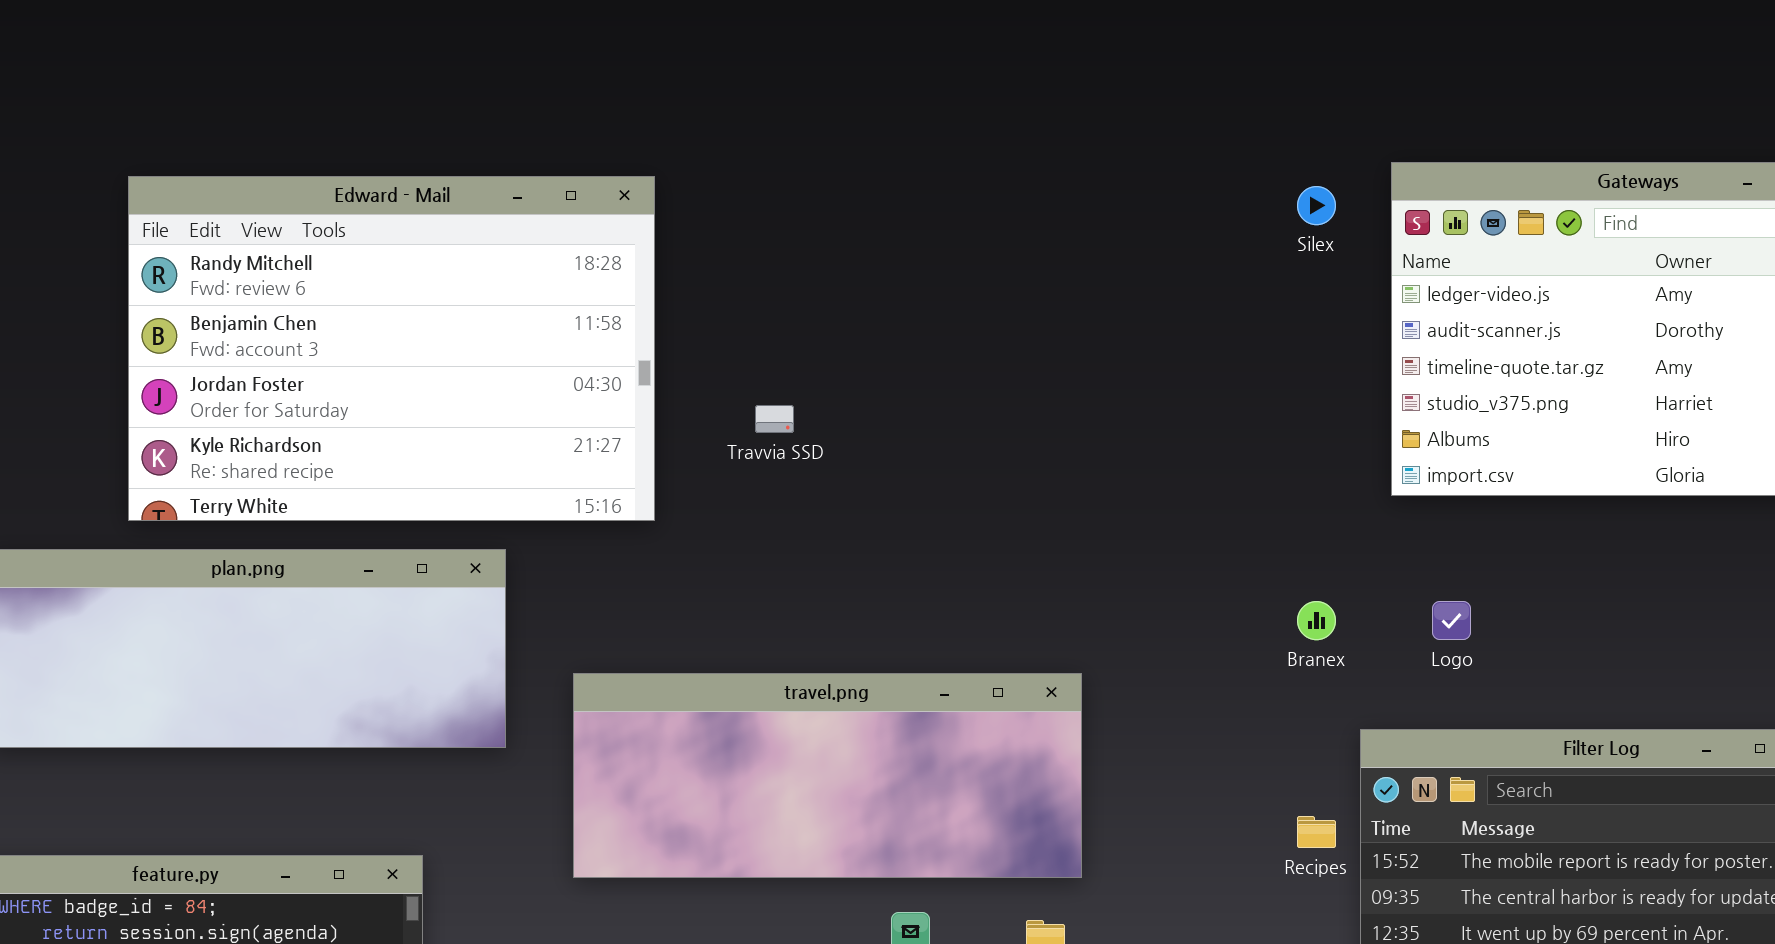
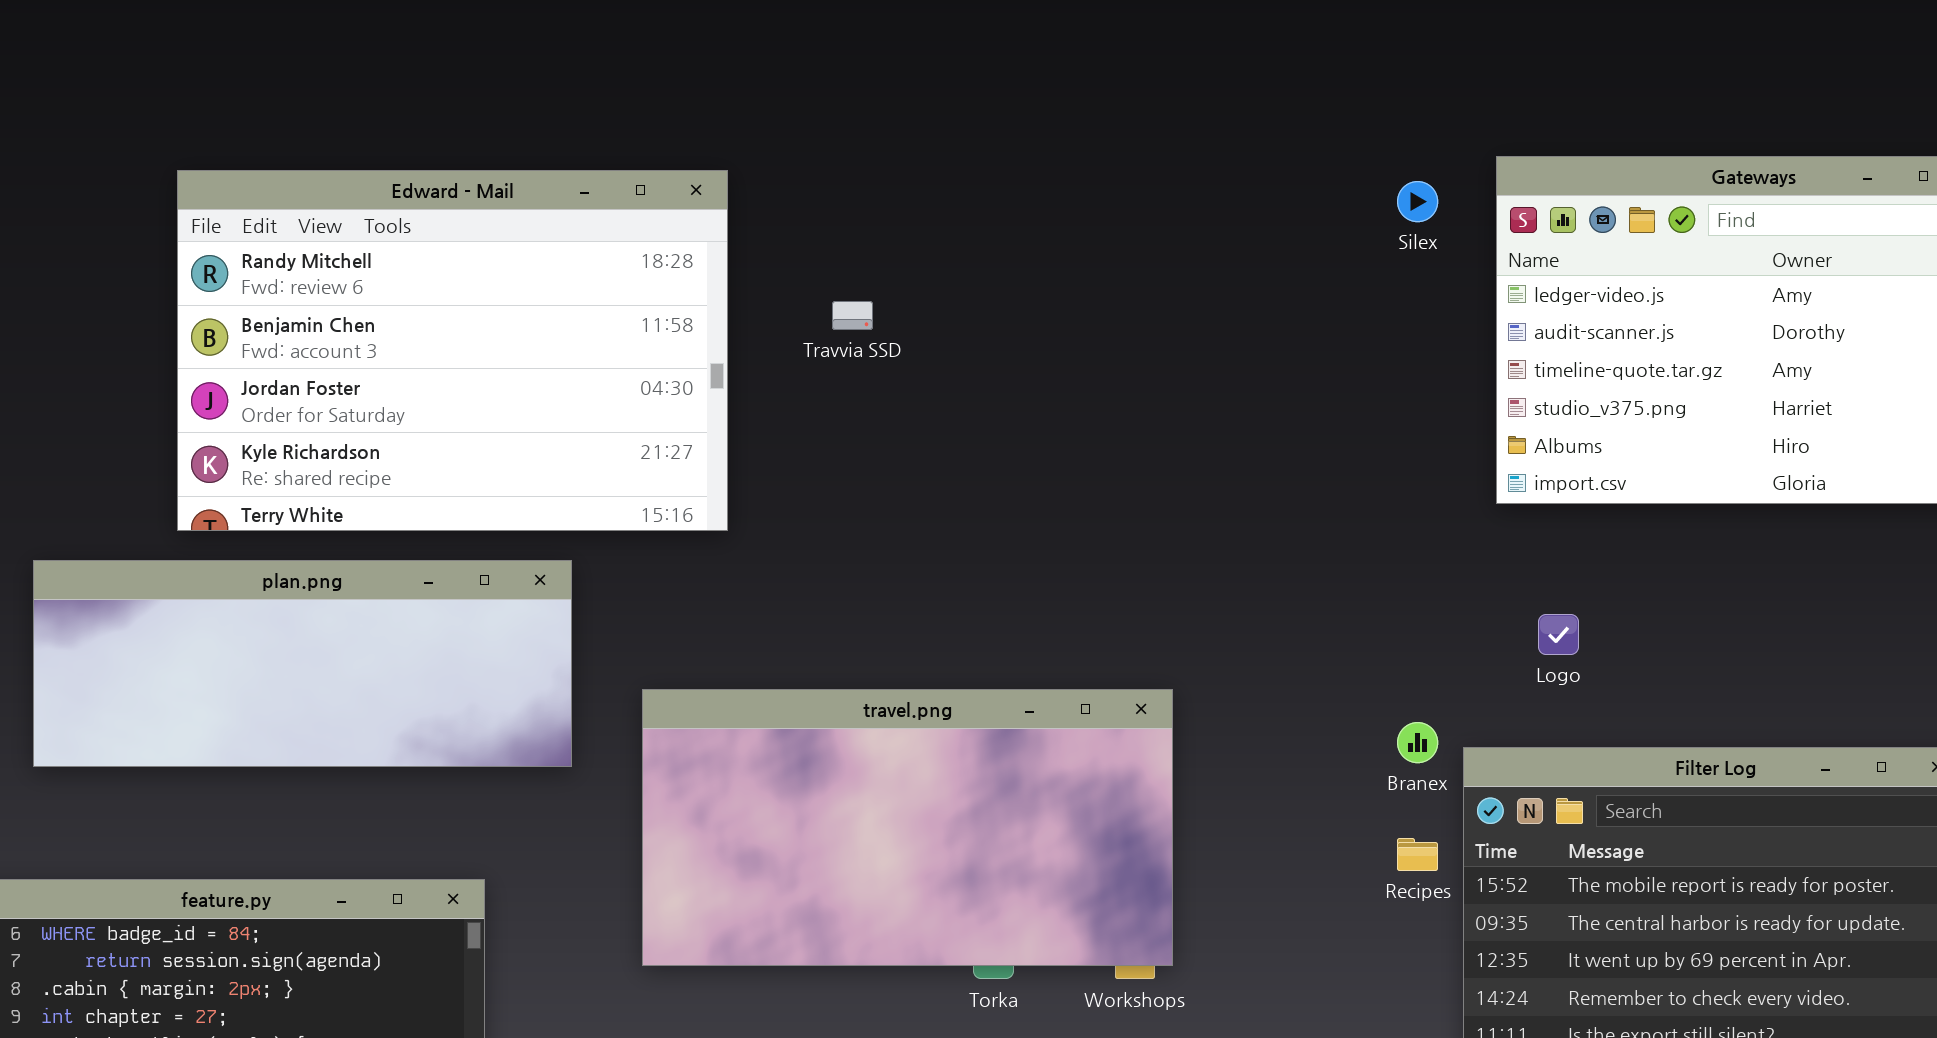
Travvia SSD: [755,405,794,433] -> [832,301,873,330], moved
Branex: [1297,601,1336,640] -> [1397,722,1438,763], moved
travel.png: [573,673,1082,878] -> [642,689,1173,966], resized

